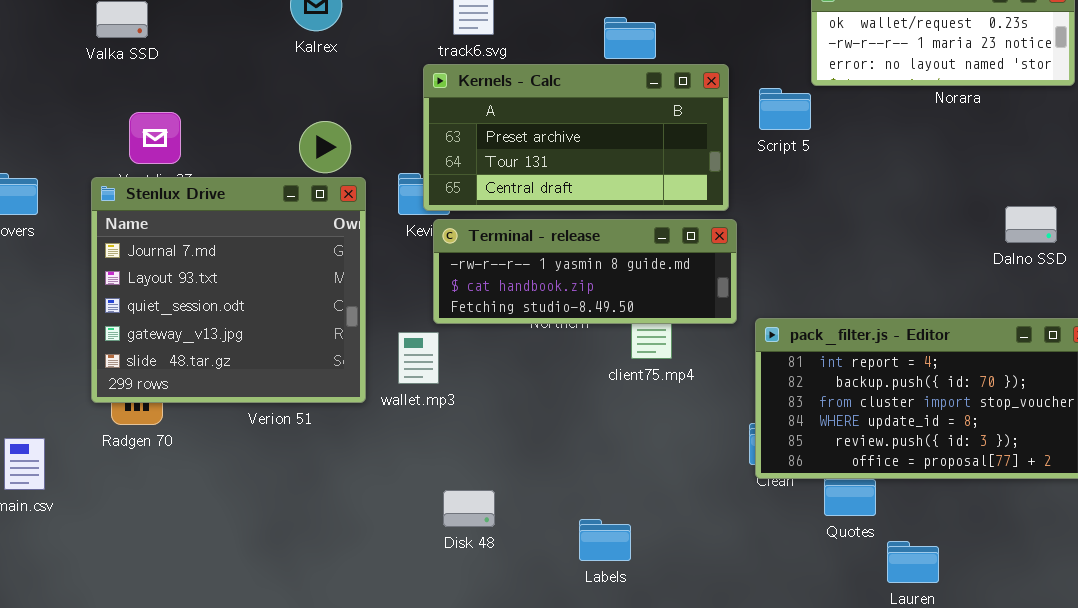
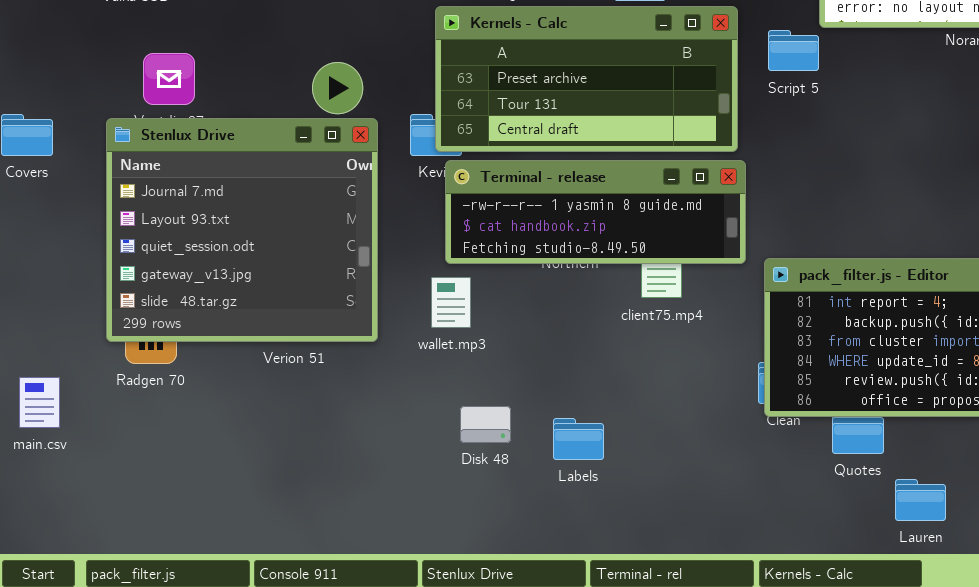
wallet.mp3: [398,332,439,384] -> [431,277,471,328], moved
Disk 48: [443,490,495,527] -> [460,406,511,443], moved
Labels: [579,519,631,561] -> [553,418,604,460], moved

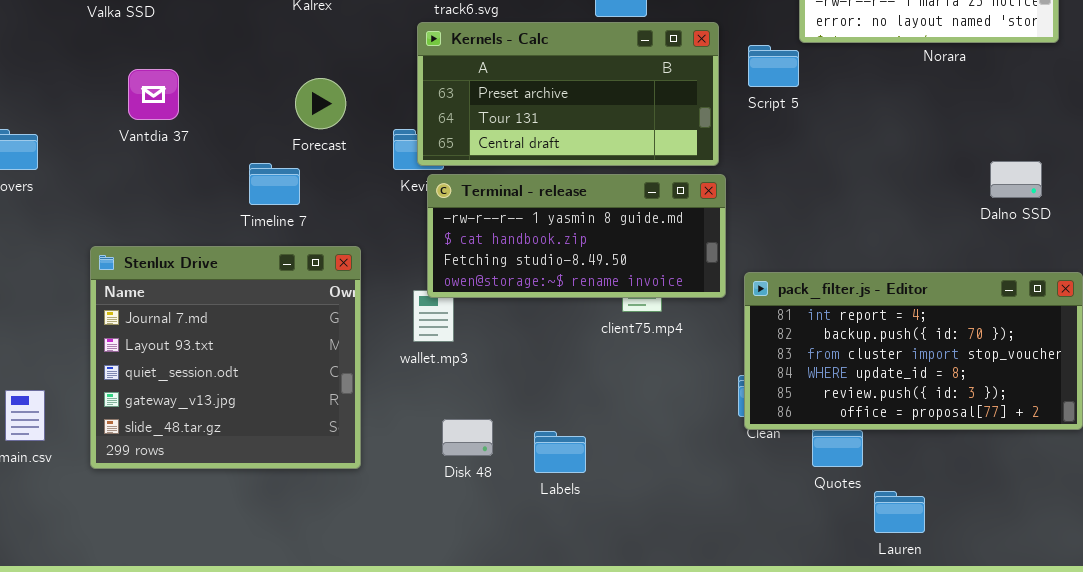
Stenlux Drive: [106,118,378,342] -> [90,246,361,469], moved
Terminal - release: [445,160,746,264] -> [427,174,726,298], resized

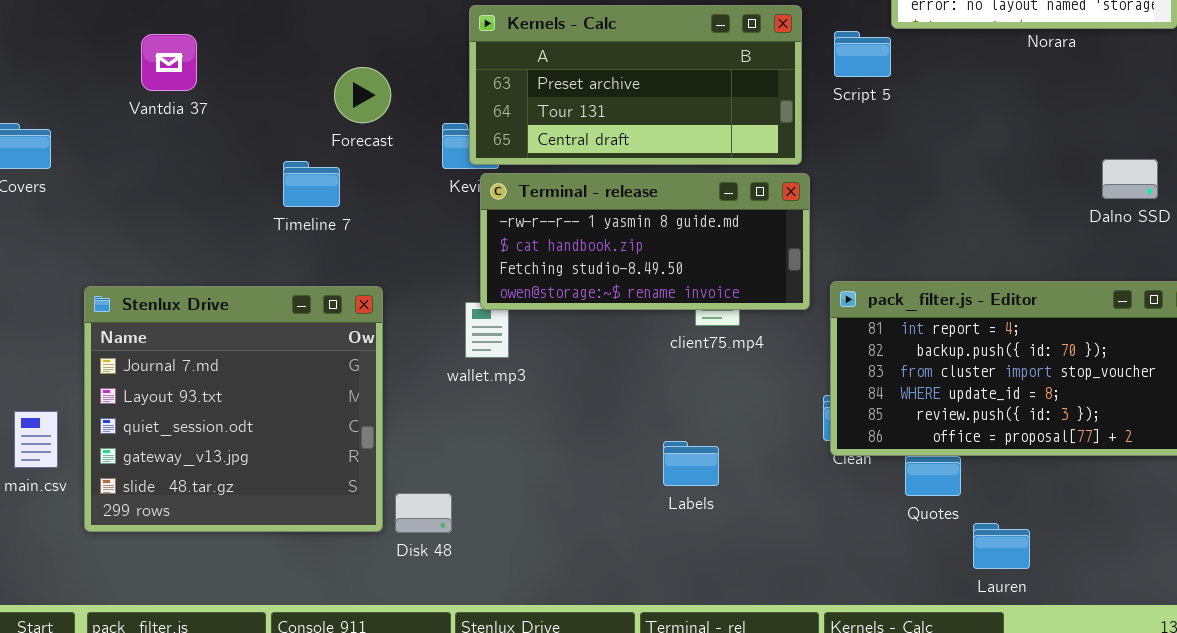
Vantdia 37: [128,69,179,120] -> [141,34,197,91], moved
Stenlux Drive: [90,246,361,469] -> [84,286,383,532], moved
Disk 48: [442,419,493,456] -> [395,493,452,533], moved
Labels: [534,431,586,473] -> [663,441,719,486], moved

